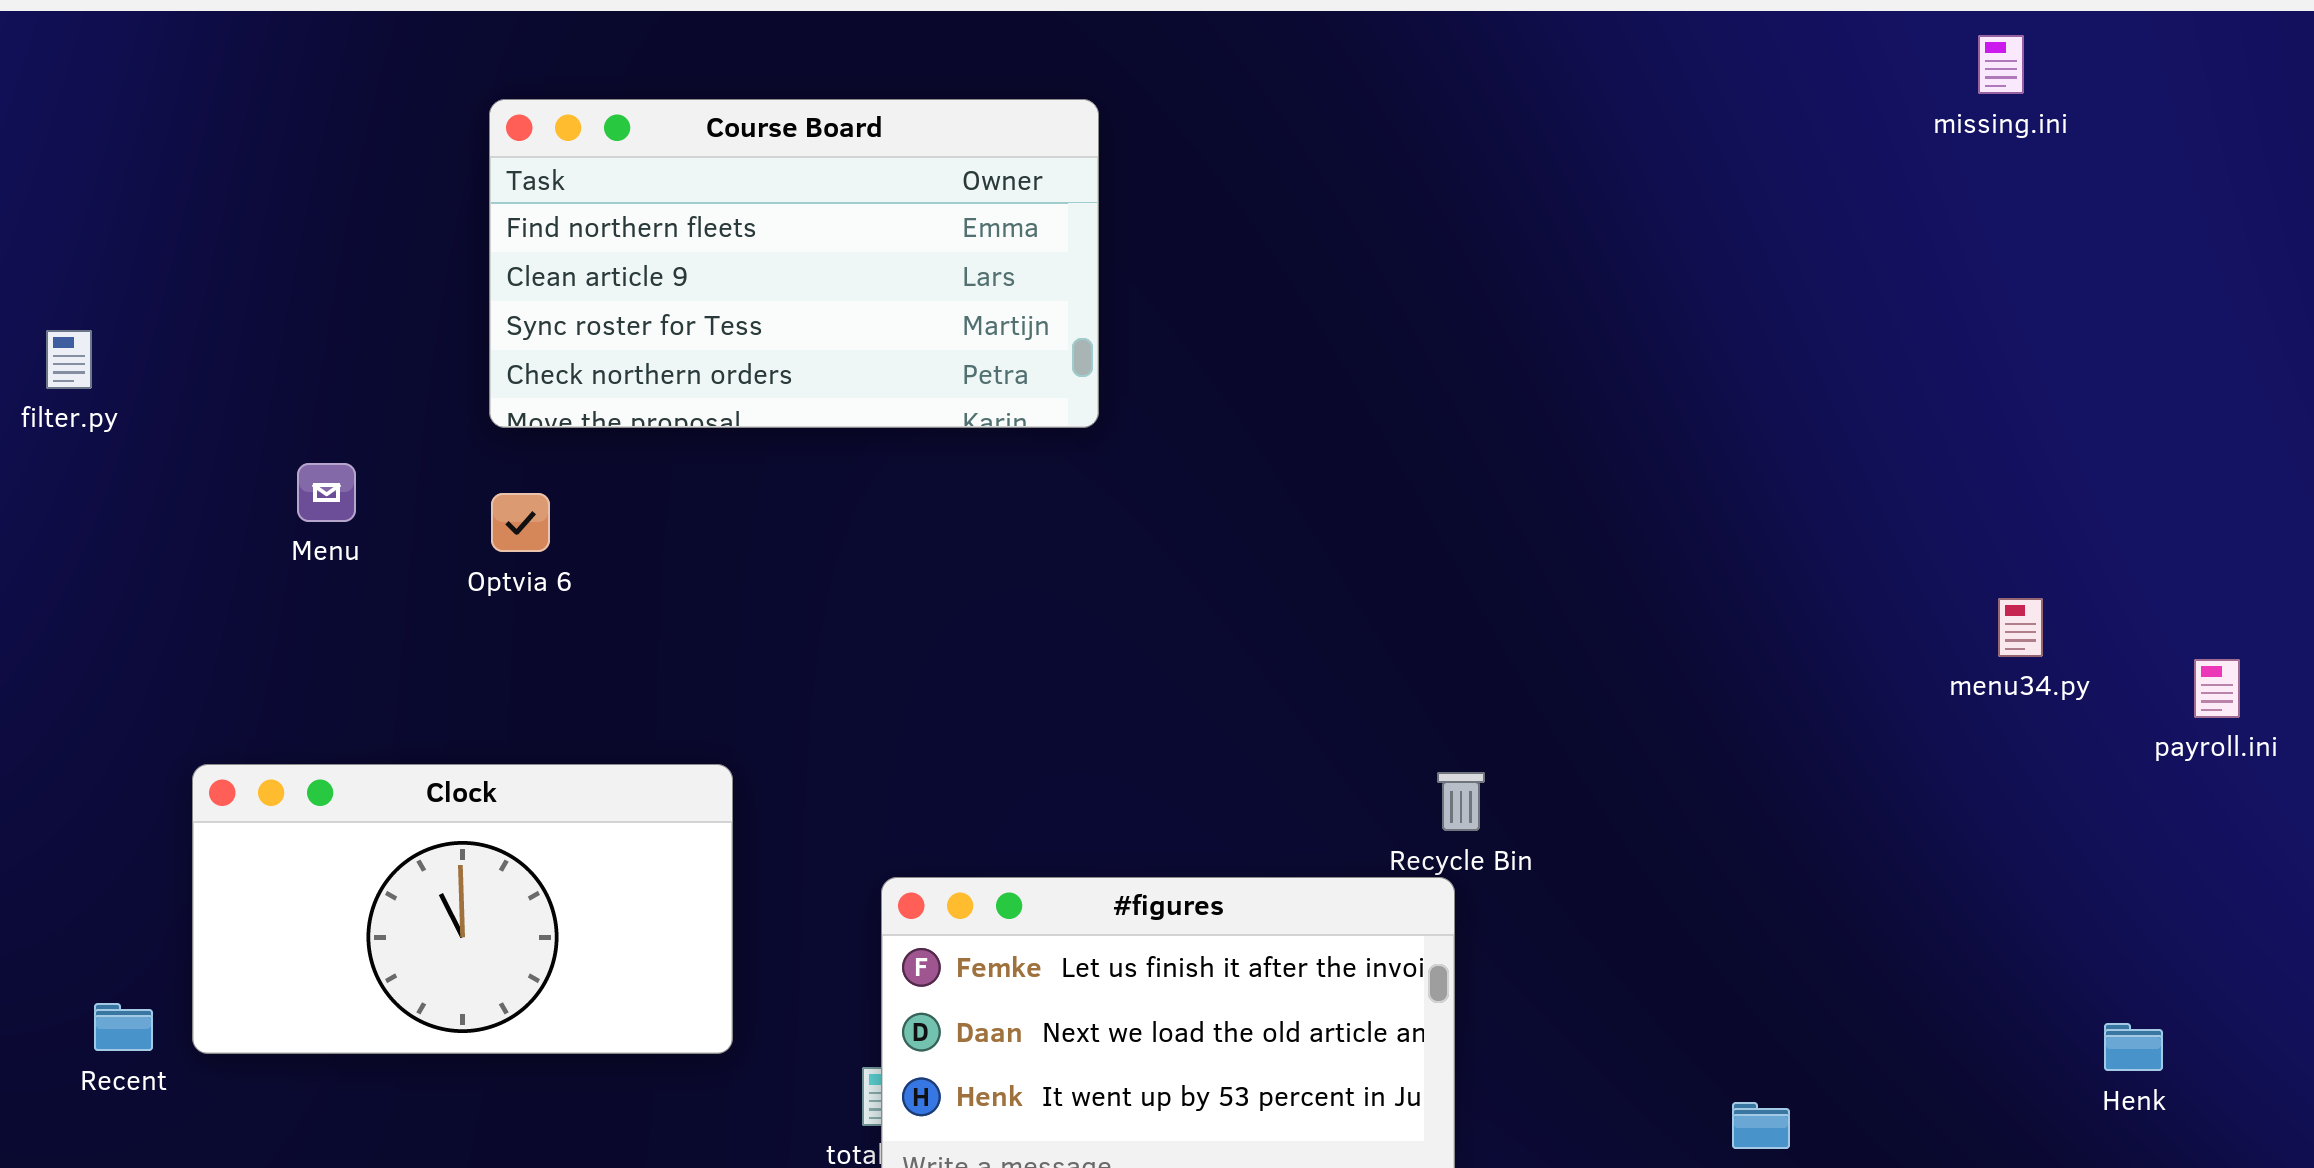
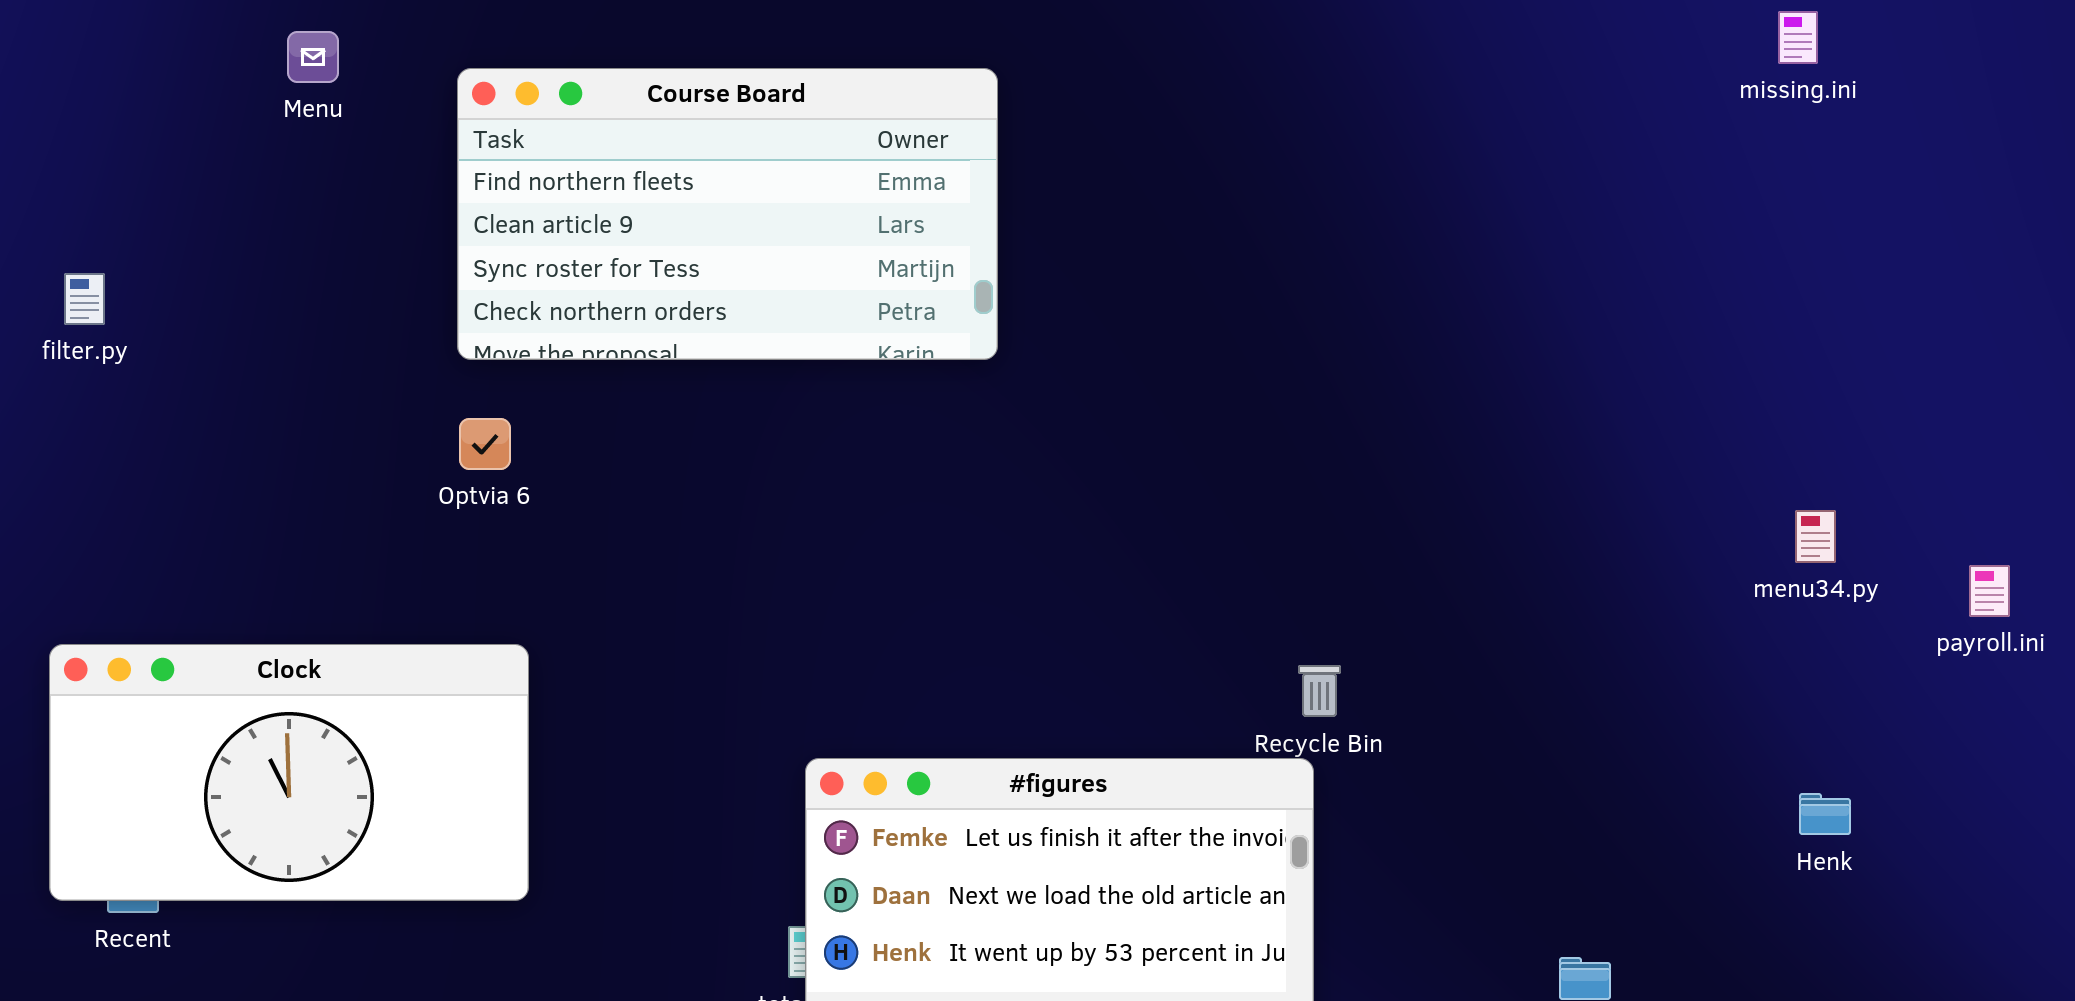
Menu: [297,463,356,522] -> [287,31,339,83], moved
Clock: [192,764,733,1054] -> [49,644,529,901], moved
Henk: [2104,1023,2163,1071] -> [1799,793,1851,835], moved

